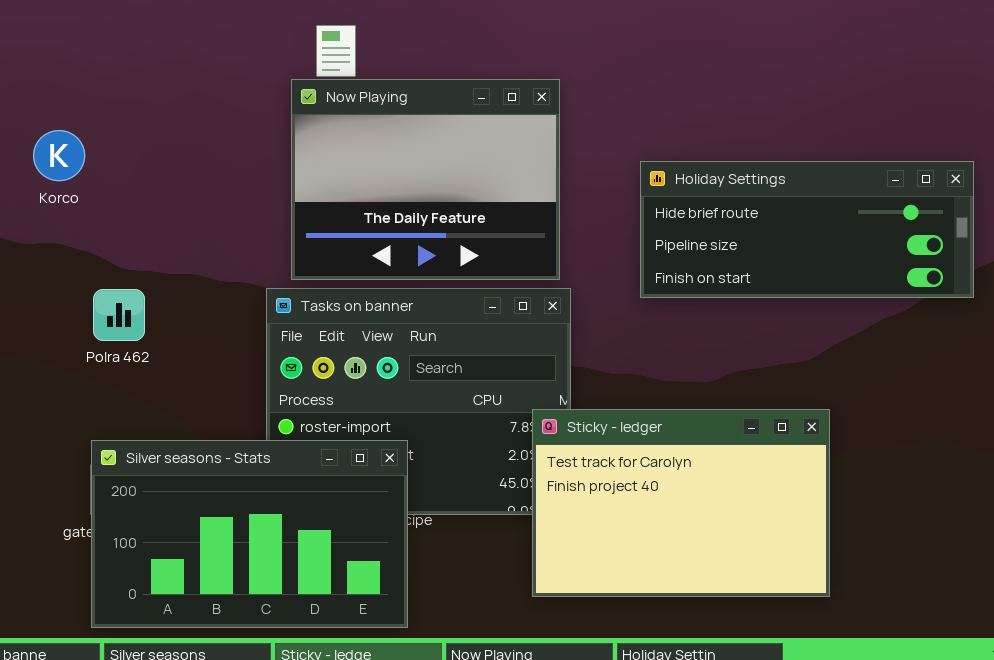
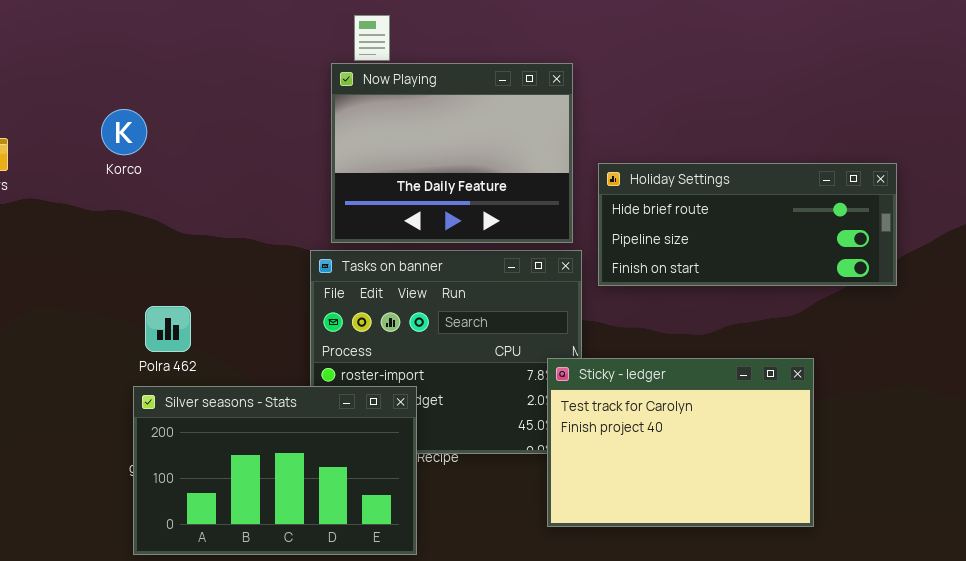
Holiday Settings: [640,161,974,298] -> [598,163,897,286], moved
Polra 462: [93,289,145,341] -> [145,306,191,352], moved
Silver seasons - Stats: [91,440,408,628] -> [133,386,417,555], moved

